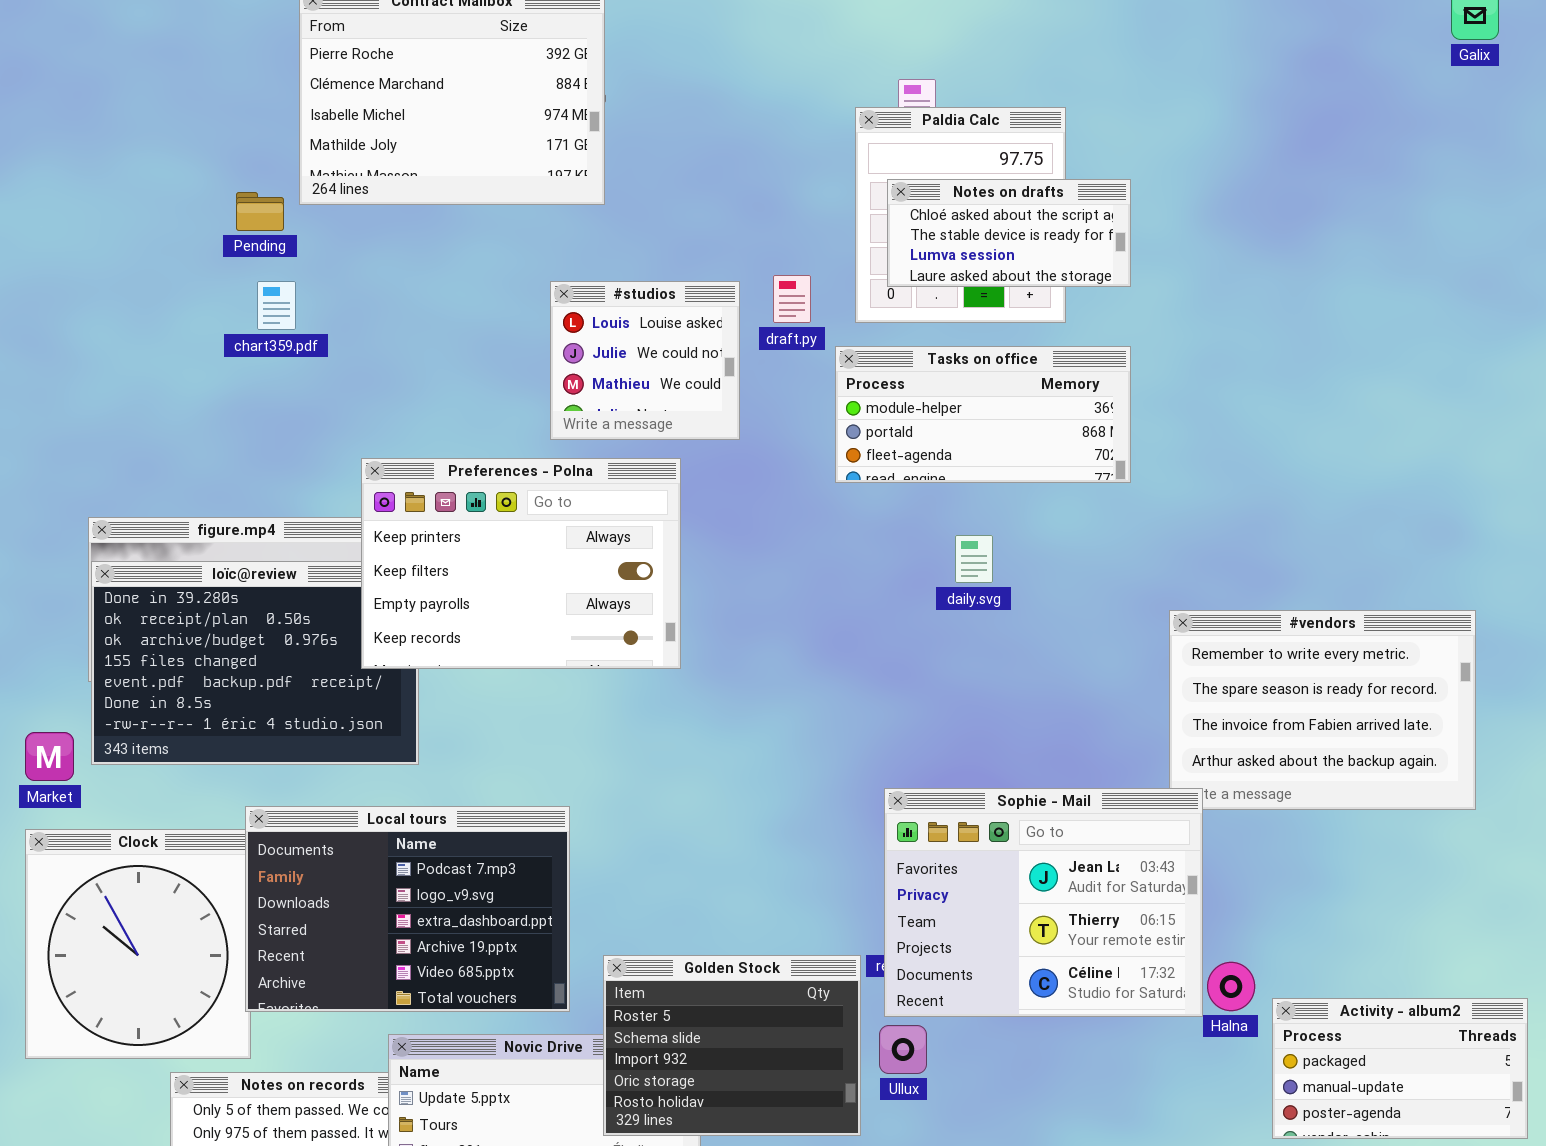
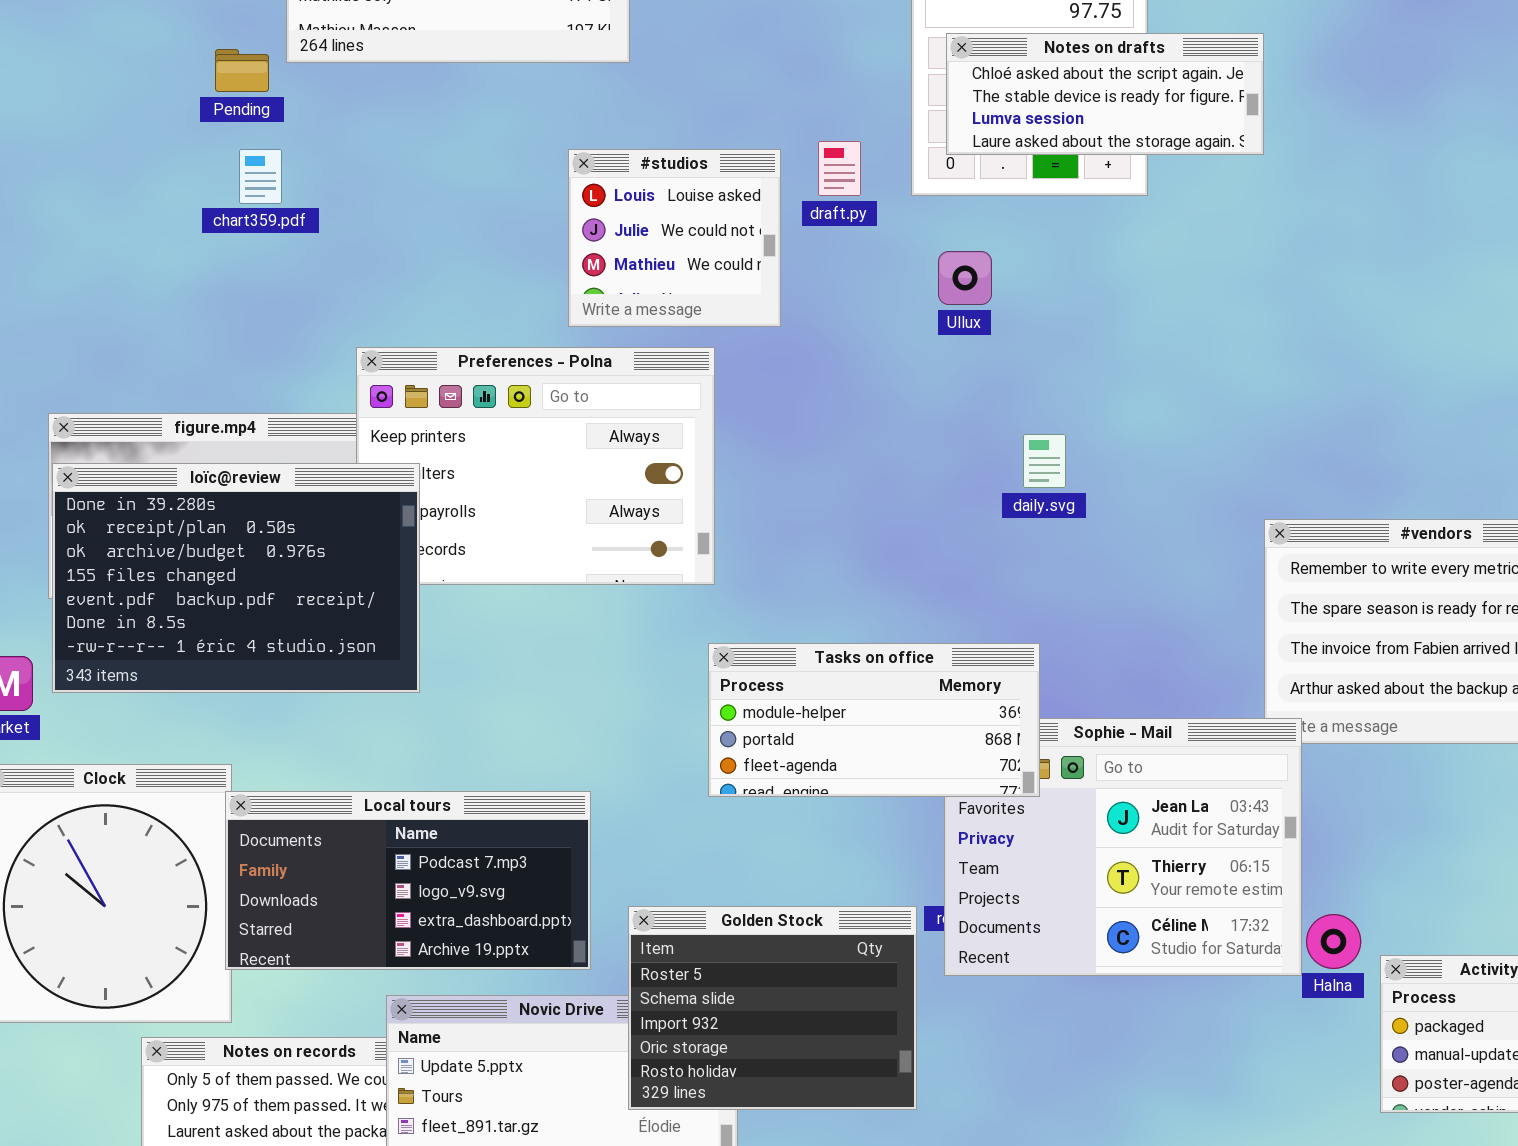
Notes on drafts: [887,179,1131,287] -> [946,33,1264,155], resized
Tasks on office: [835,346,1131,483] -> [708,643,1040,797], moved
loïc@review: [91,561,419,765] -> [52,463,420,693], raised
Local tours: [245,806,570,1012] -> [225,791,591,970], resized
Ullux: [879,1025,927,1074] -> [938,251,992,305], moved

